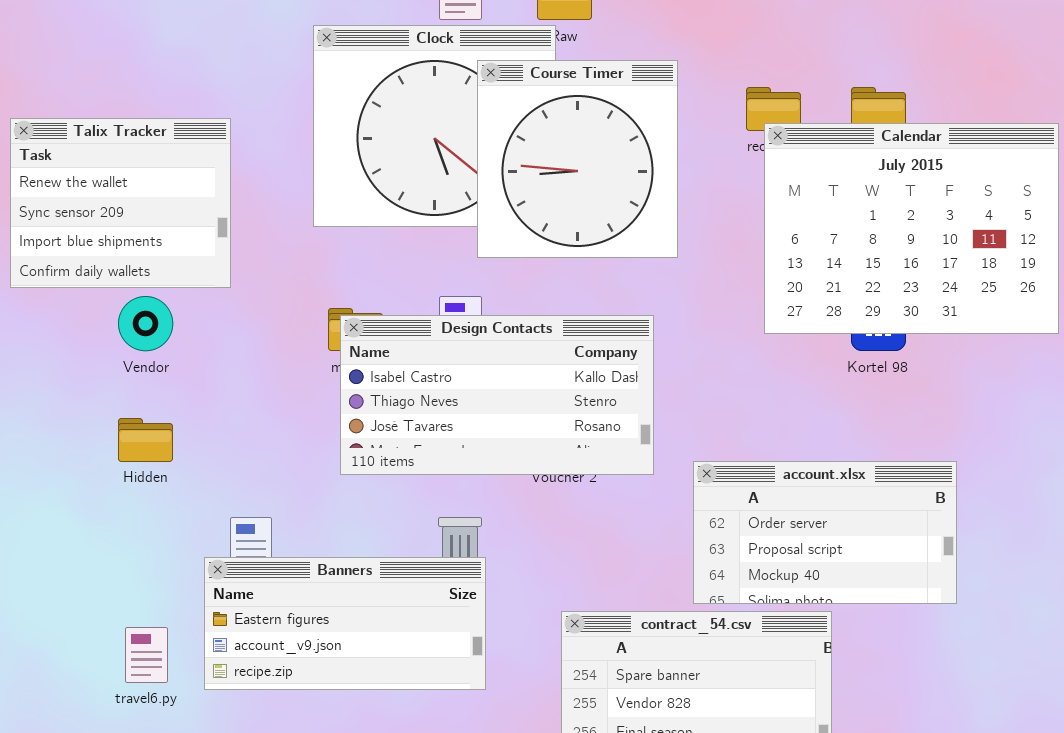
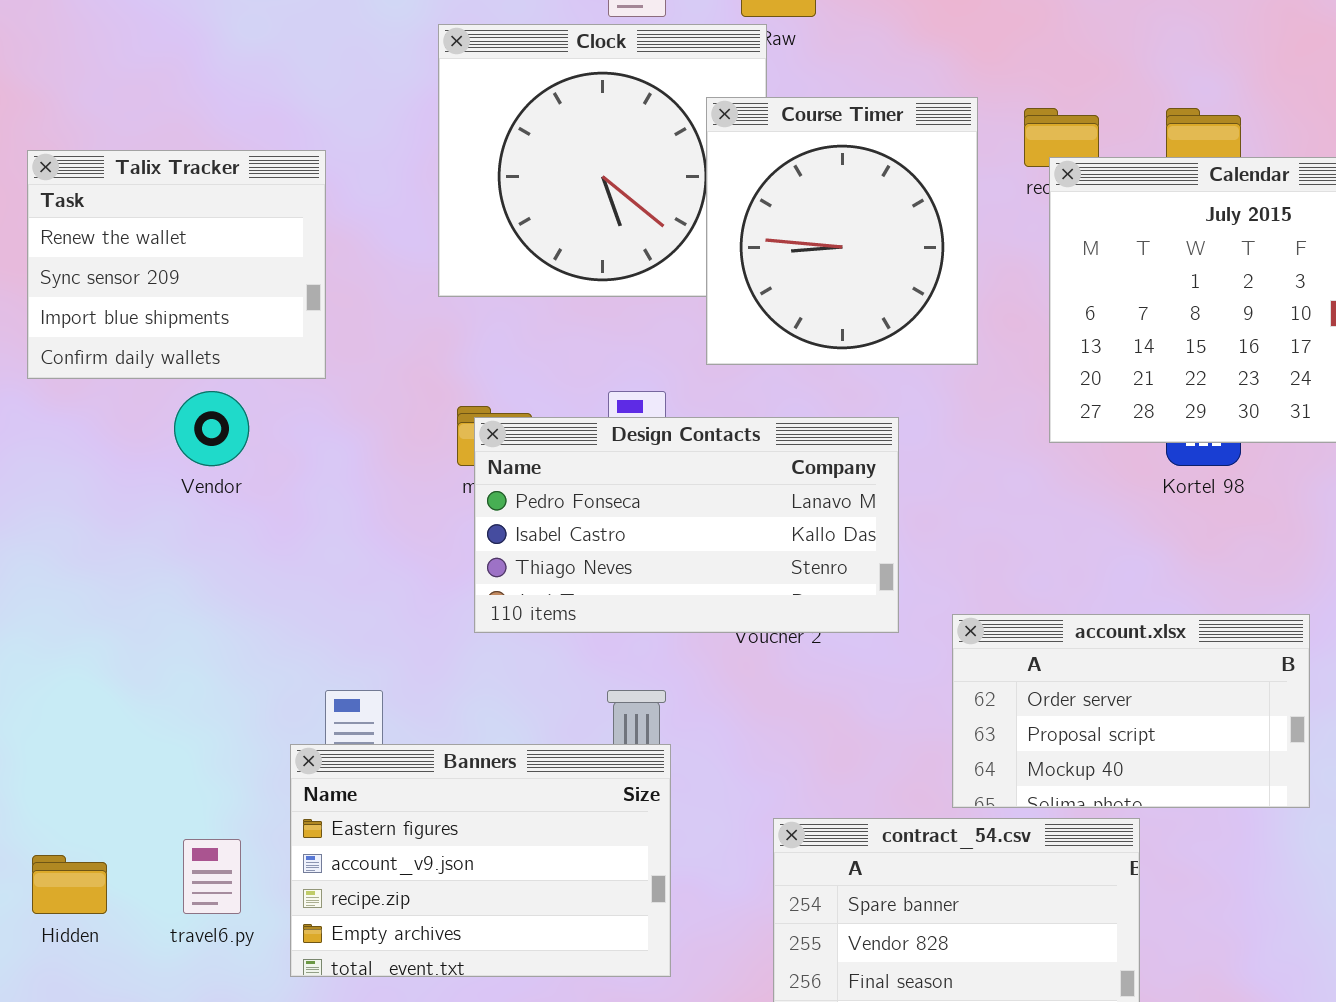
Course Timer: [477,60,678,258] -> [706,97,978,365], moved
Design Contacts: [340,315,654,475] -> [474,417,899,633], scrolled up 1 row
Hidden: [118,418,173,462] -> [32,855,107,914], moved
Banners: [204,557,486,690] -> [290,744,671,977], resized

